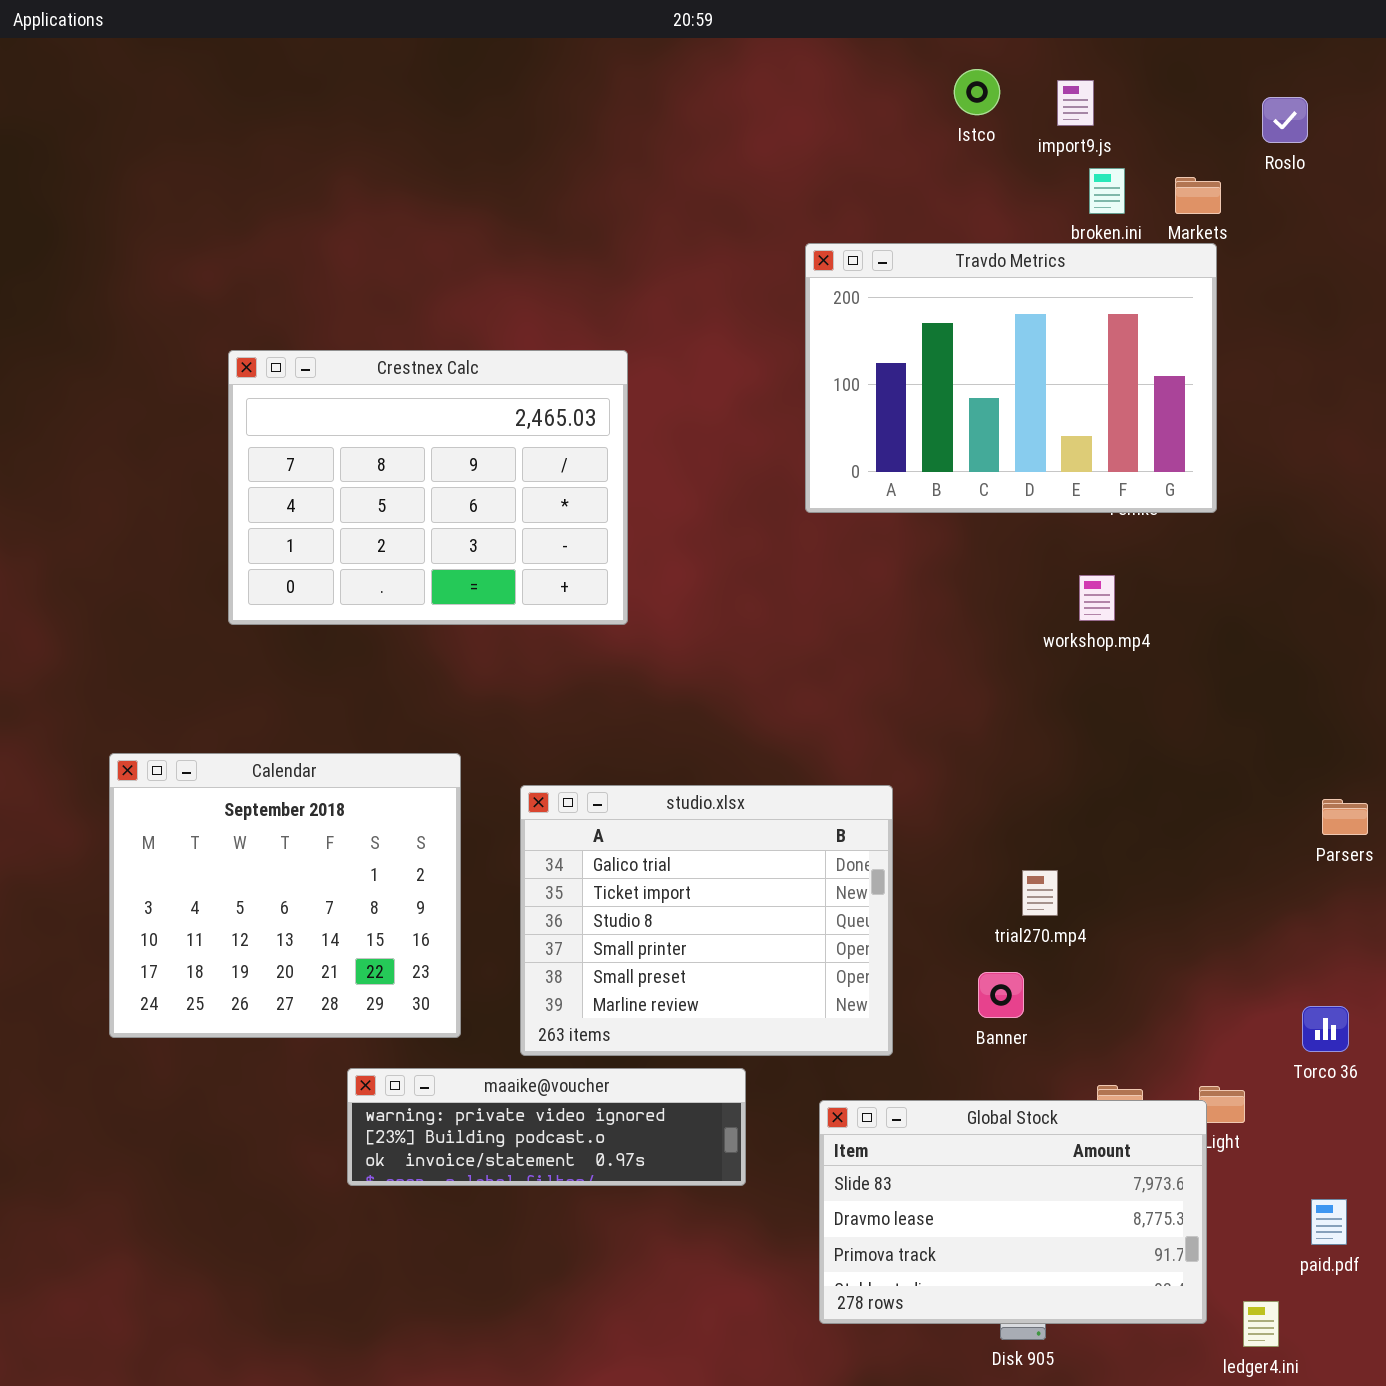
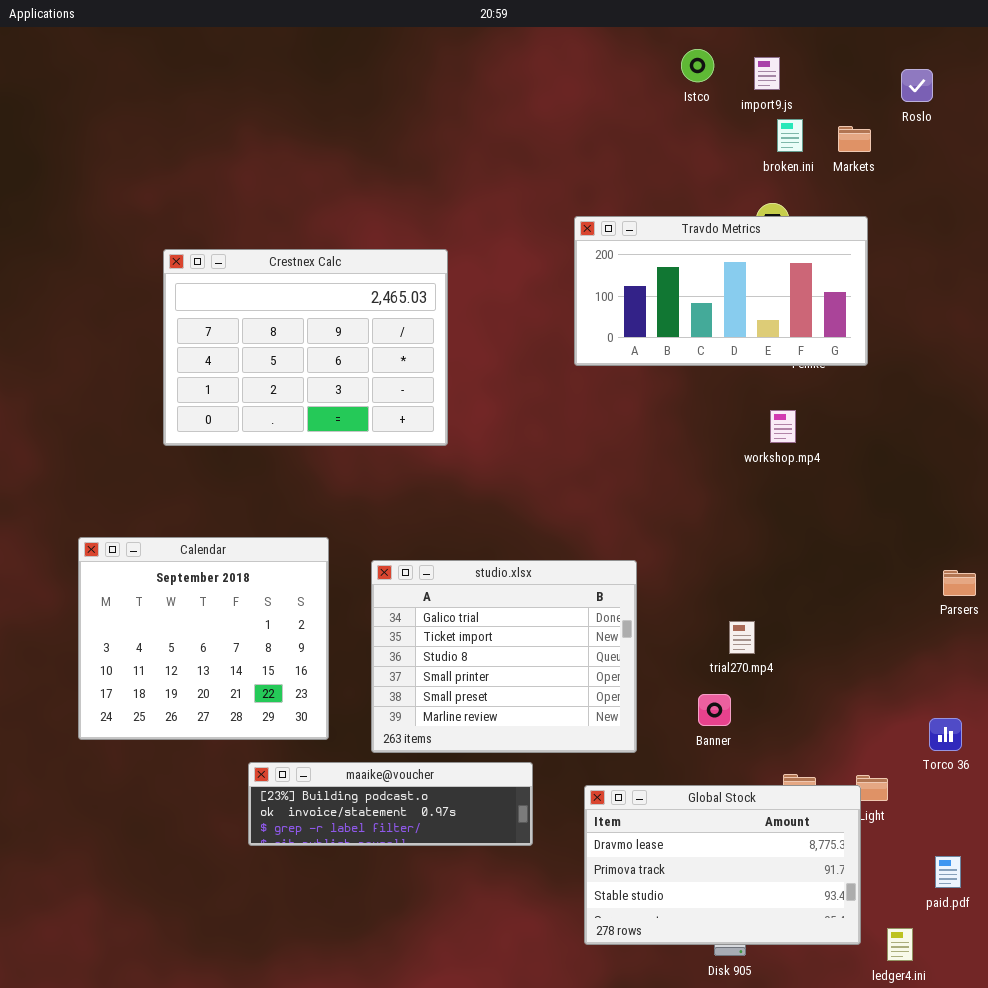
Travdo Metrics: [805,243,1217,513] -> [574,216,868,366], resized
maaike@voucher: [347,1068,746,1186] -> [248,762,533,846], scrolled down 1 row
Global Stock: [819,1100,1207,1324] -> [584,785,861,945], scrolled down 1 row

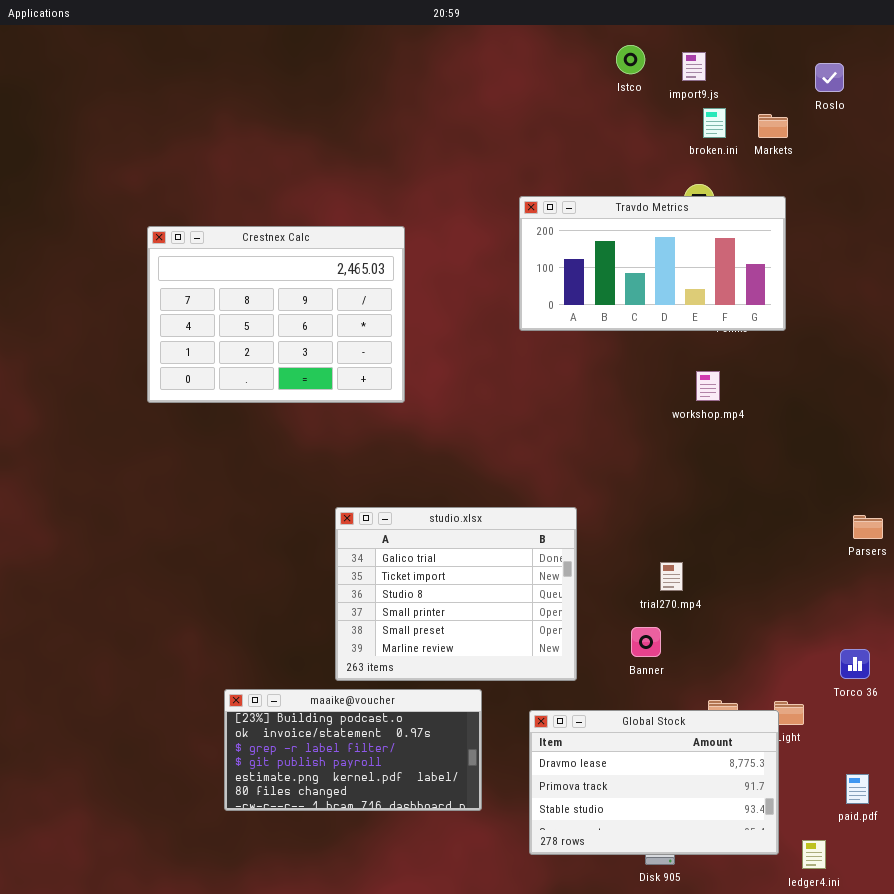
Calendar: [78,537,329,740] -> none, closed
maaike@voucher: [248,762,533,846] -> [224,689,482,811], resized

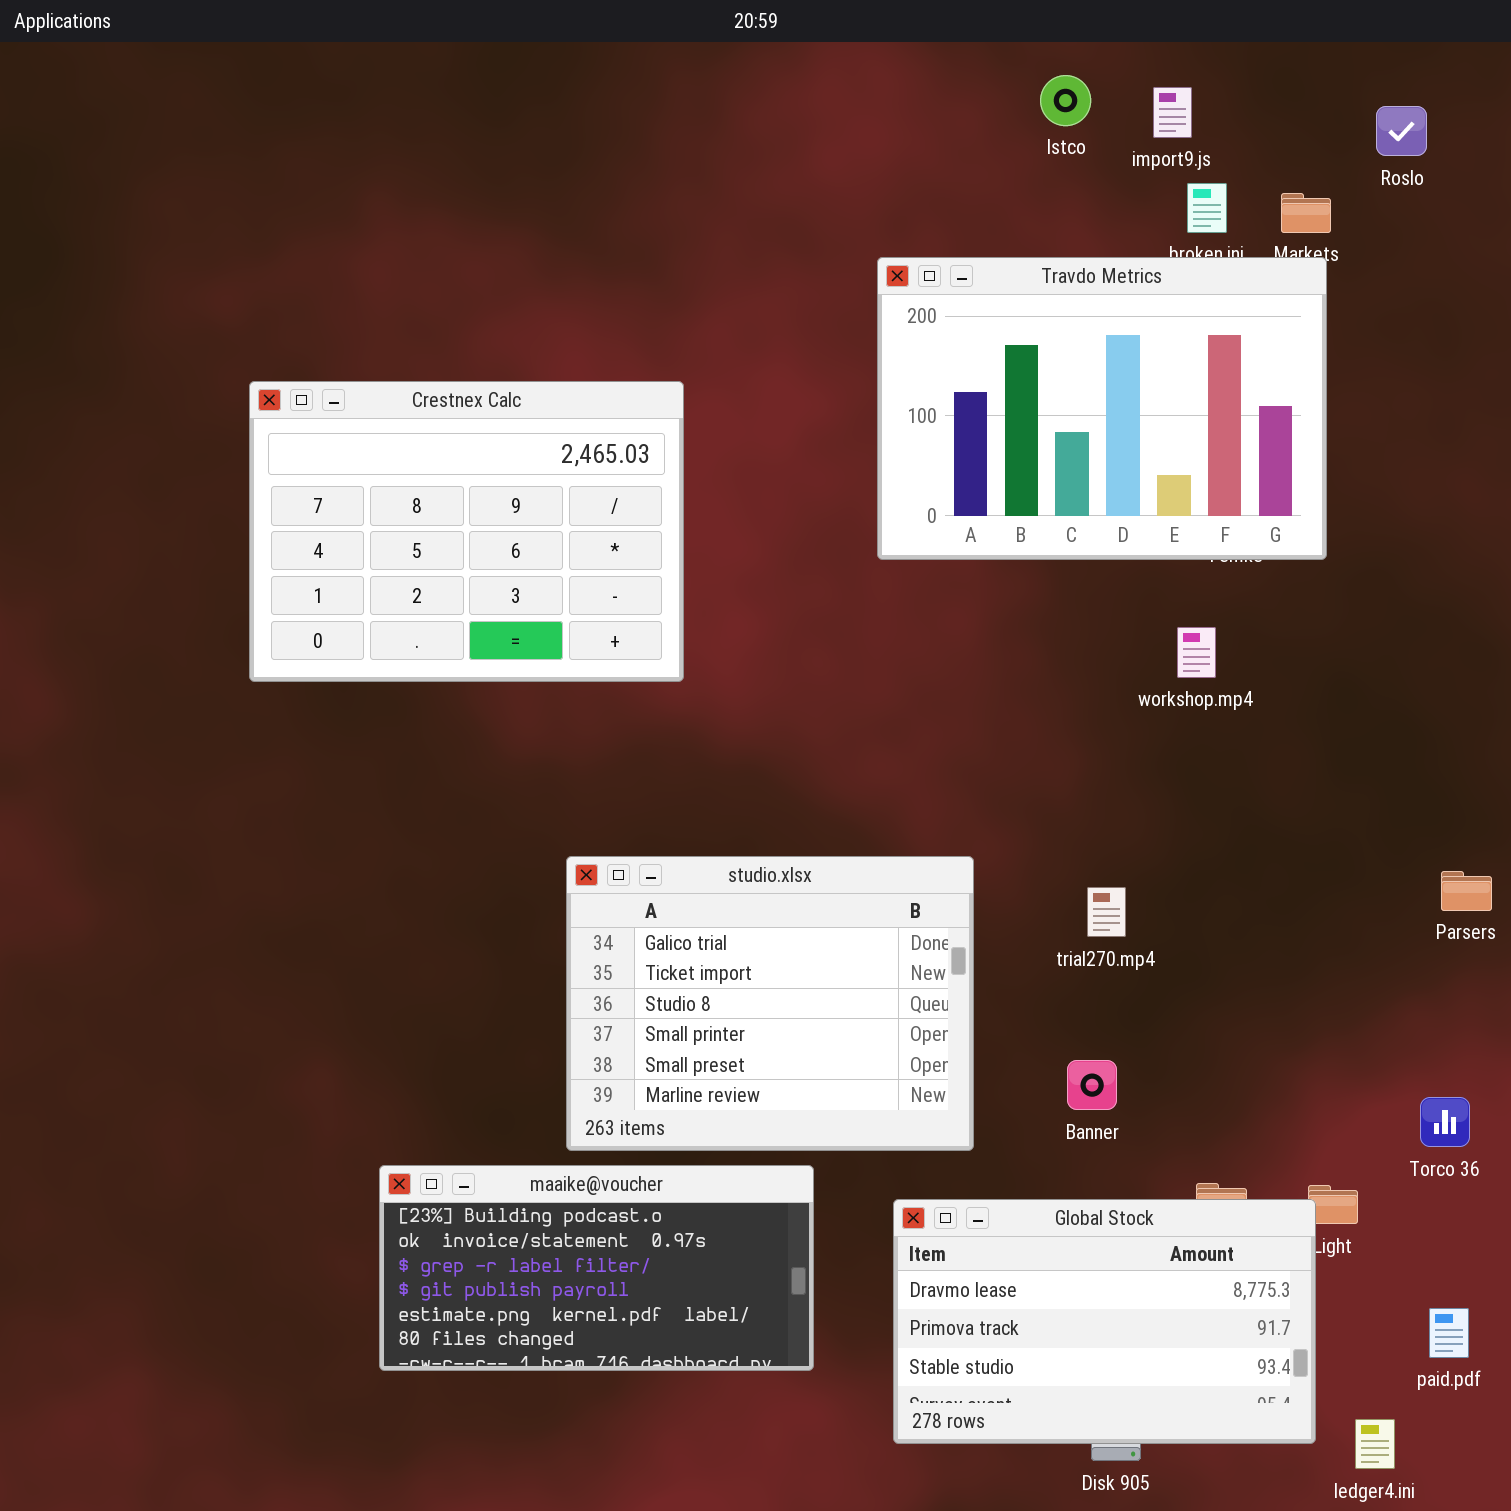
Travdo Metrics: [519,196,786,331] -> [877,257,1327,560], resized
trial270.mp4: [660,562,683,591] -> [1087,887,1126,937], moved

